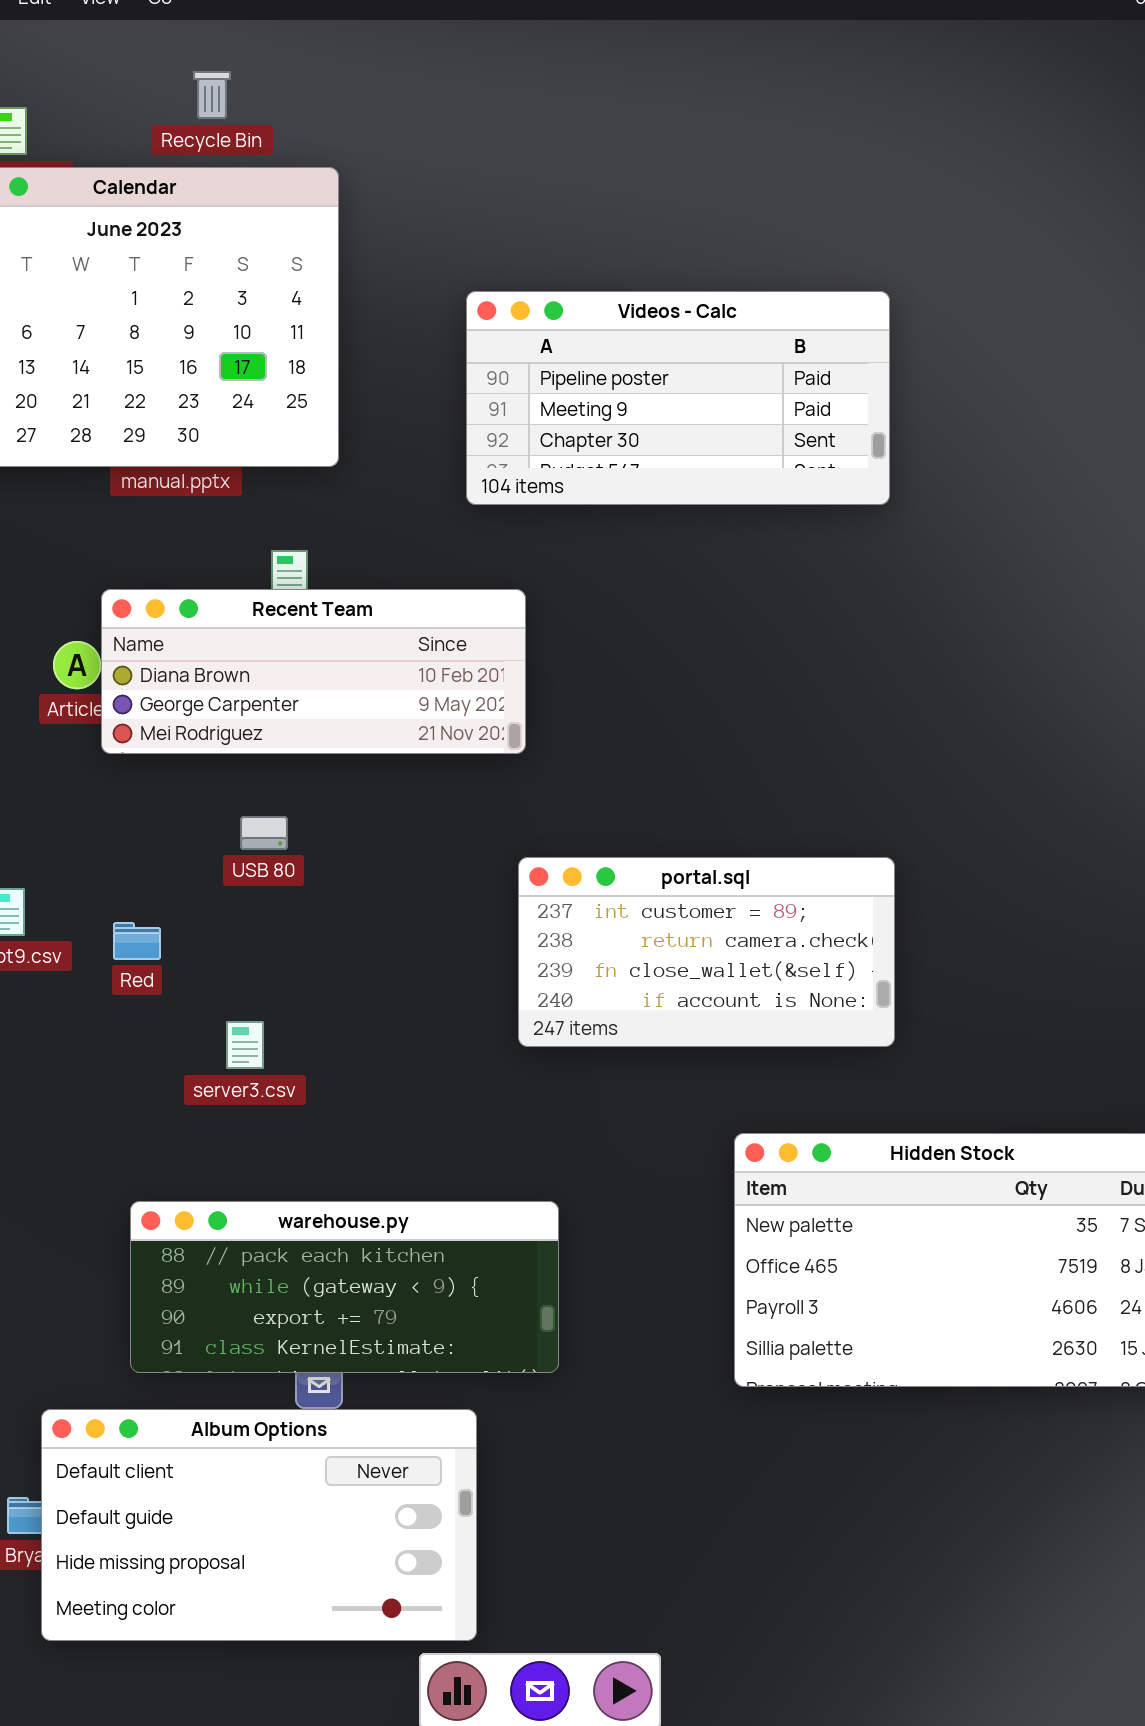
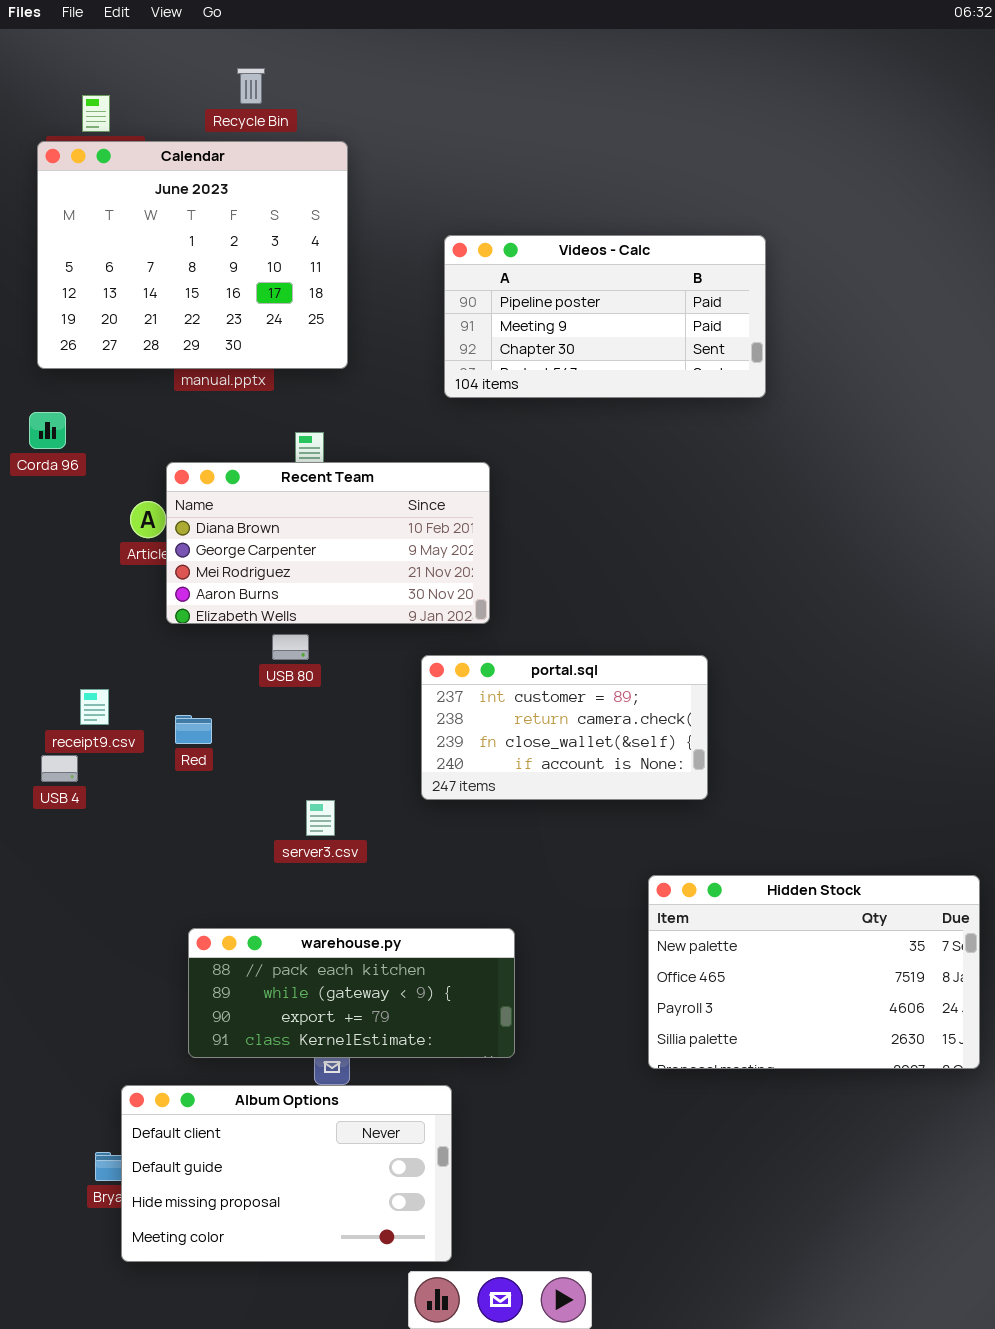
Recent Team: [101,589,526,754] -> [166,462,490,624], resized
portal.sql: [518,857,895,1047] -> [421,655,708,800], moved
server3.csv: [226,1021,264,1069] -> [306,800,335,836], moved

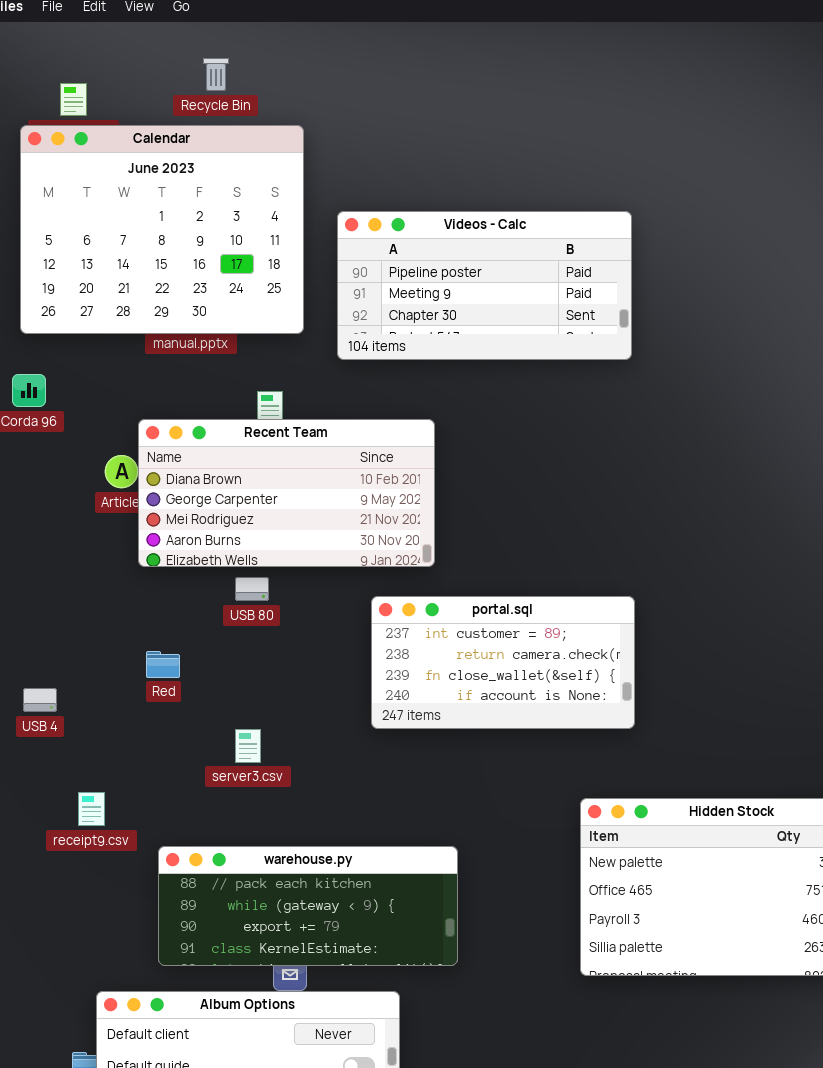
Videos - Calc: [444,235,766,398] -> [337,211,632,360], moved
receipt9.csv: [80,689,109,725] -> [78,792,105,826], moved
server3.csv: [306,800,335,836] -> [235,729,261,763], moved

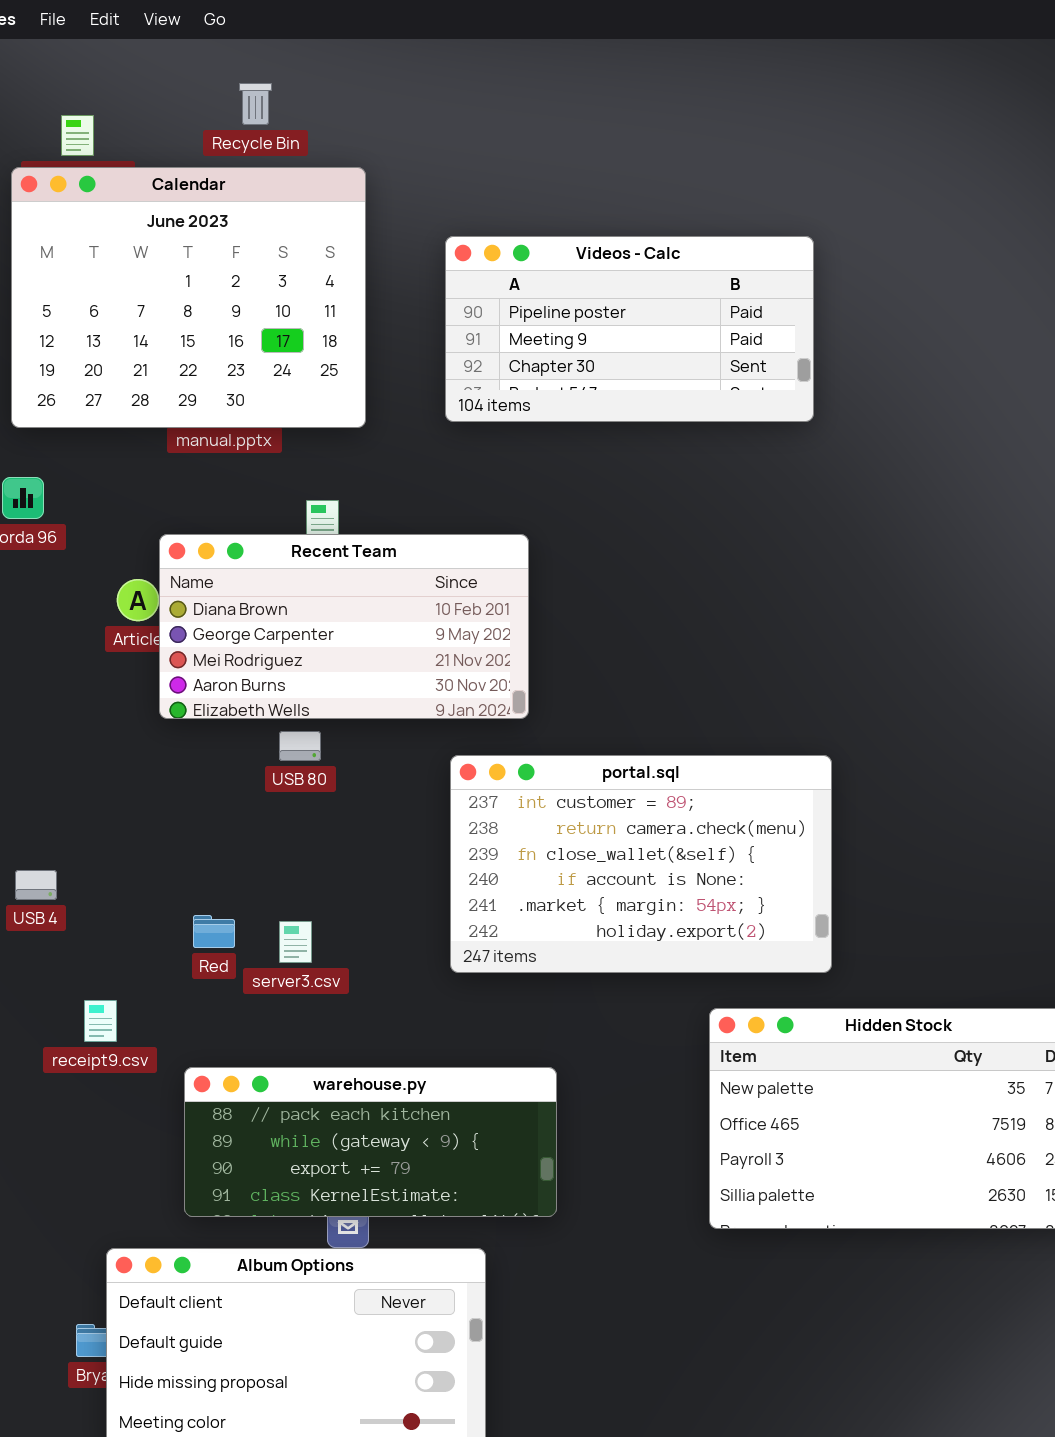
Videos - Calc: [337,211,632,360] -> [445,236,814,422], moved
portal.sql: [371,596,635,729] -> [450,755,832,973], resized
Red: [146,651,180,678] -> [193,915,235,948], moved

